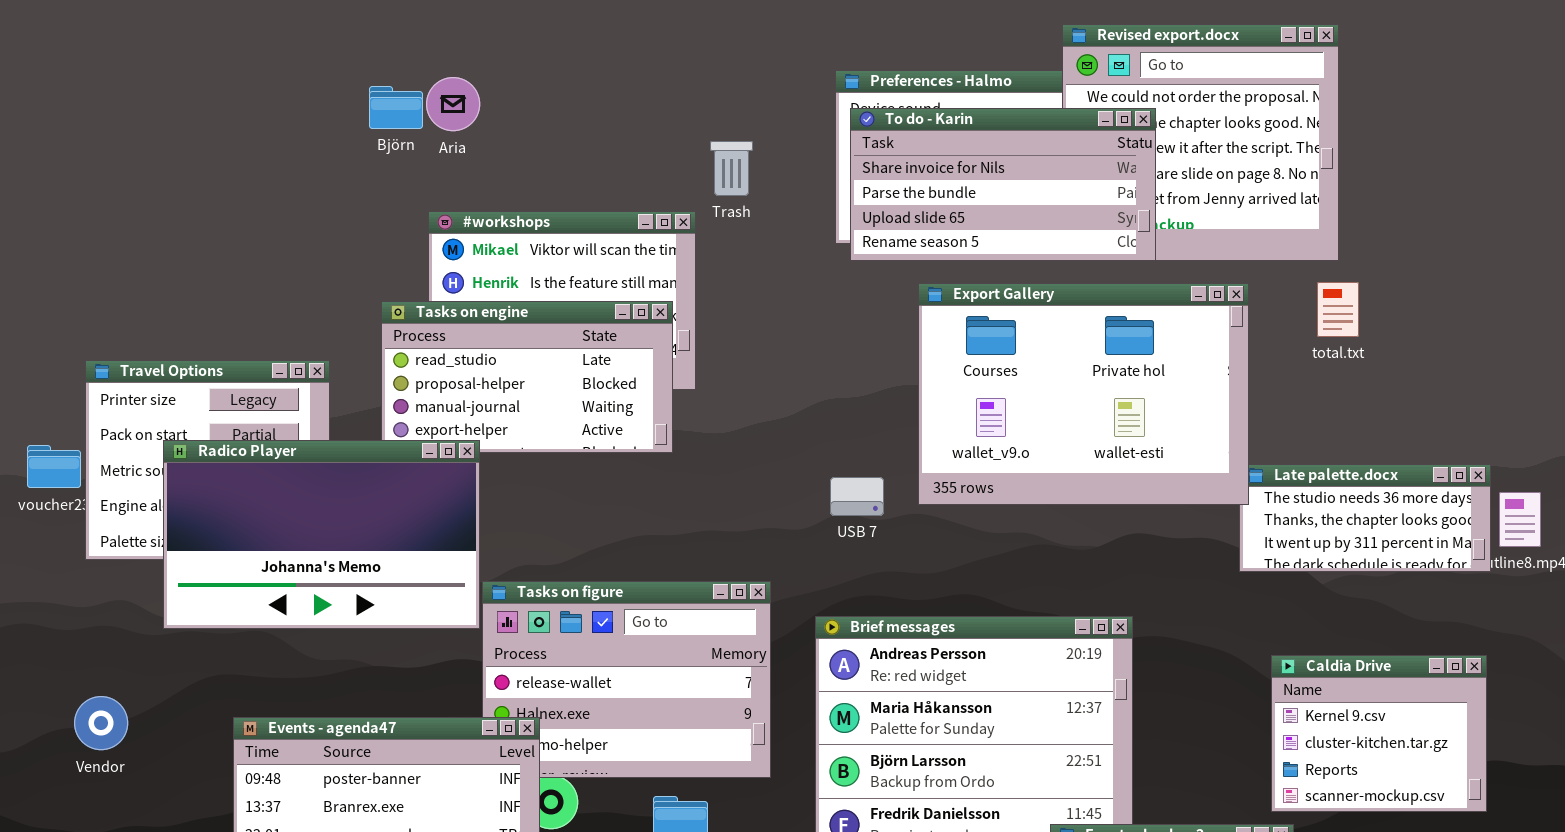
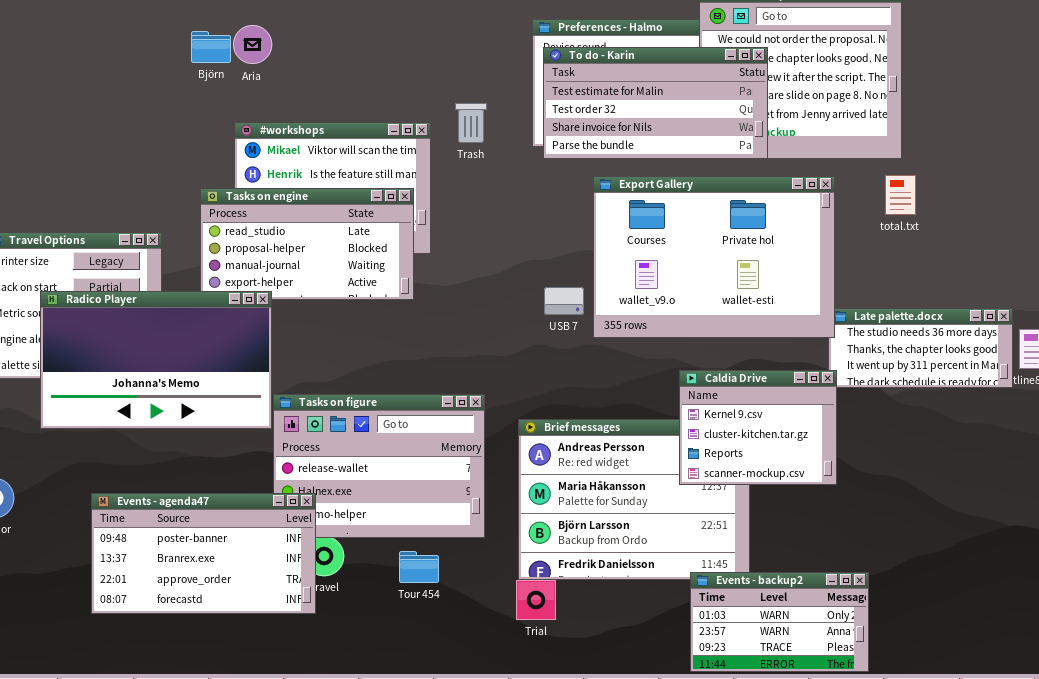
To do - Karin: [850,108,1156,261] -> [543,47,768,159], scrolled up 2 rows
Trash: [710,141,753,196] -> [455,103,487,143], moved
USB 7: [830,477,884,516] -> [544,287,584,315], moved
Caldia Drive: [1271,655,1487,812] -> [679,370,837,485], moved

